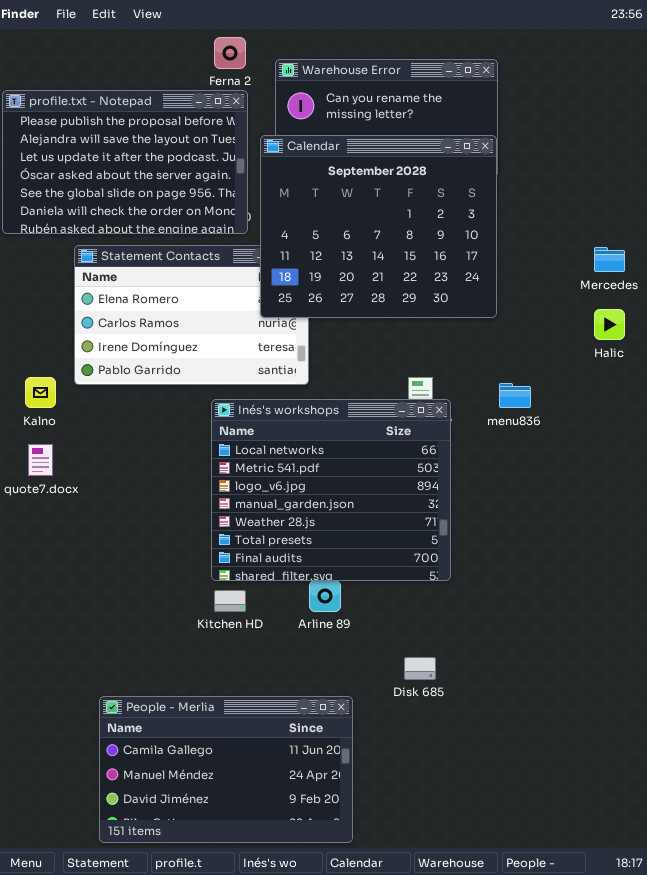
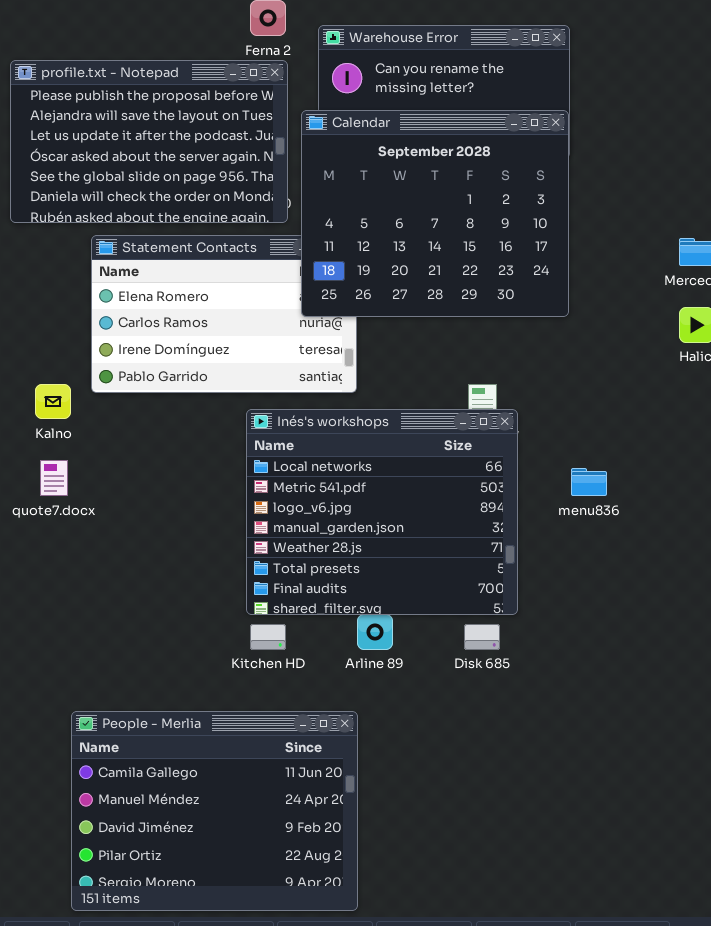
menu836: [499,383,531,408] -> [571,468,607,496], moved
Disk 685: [404,657,436,680] -> [464,624,500,650], moved
People - Merlia: [99,696,353,843] -> [71,711,358,911], moved, resized

